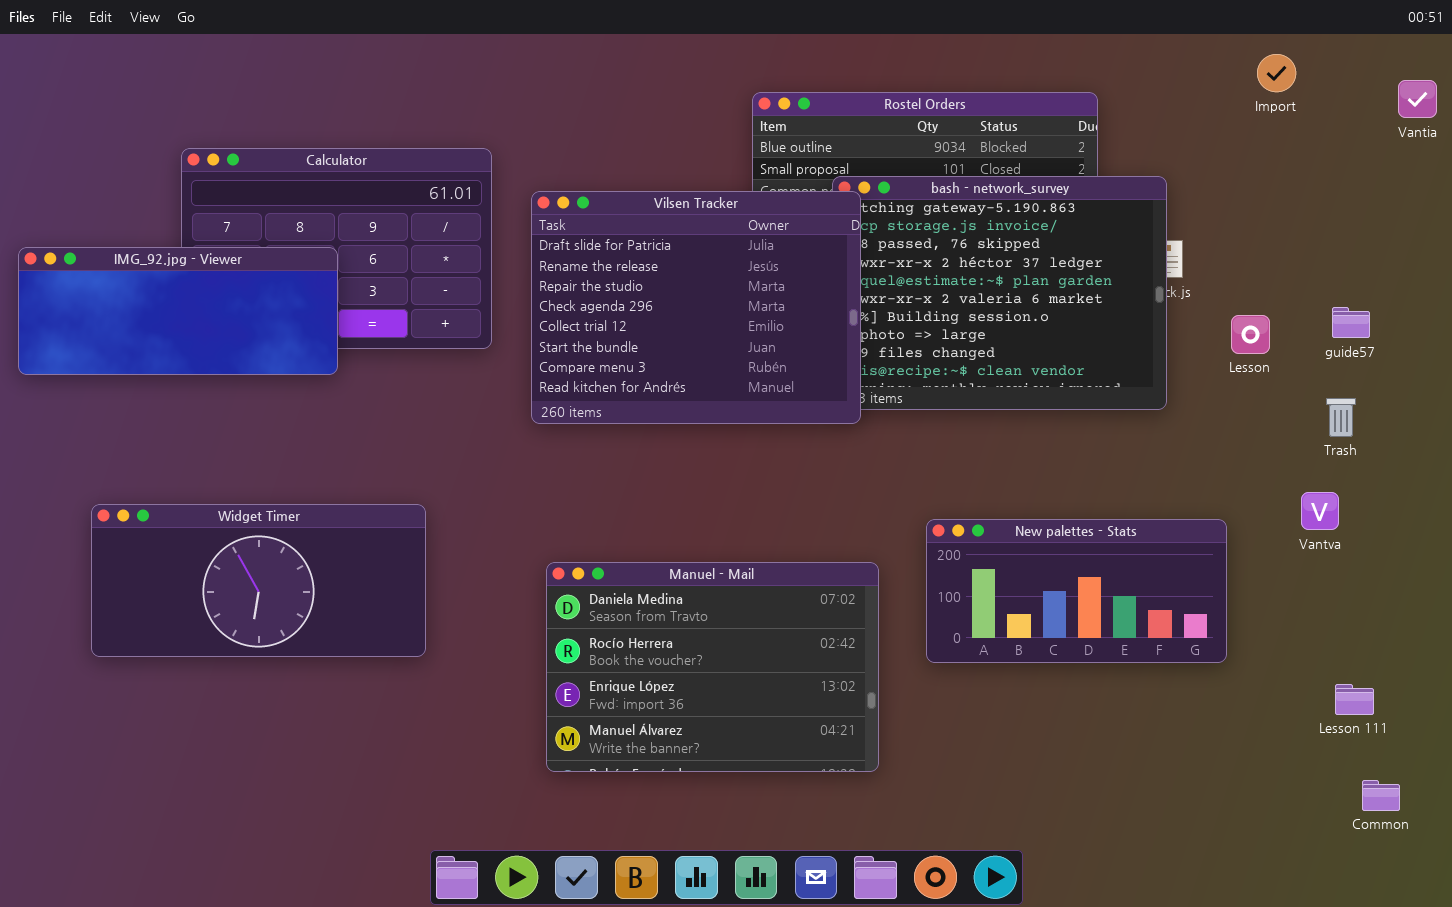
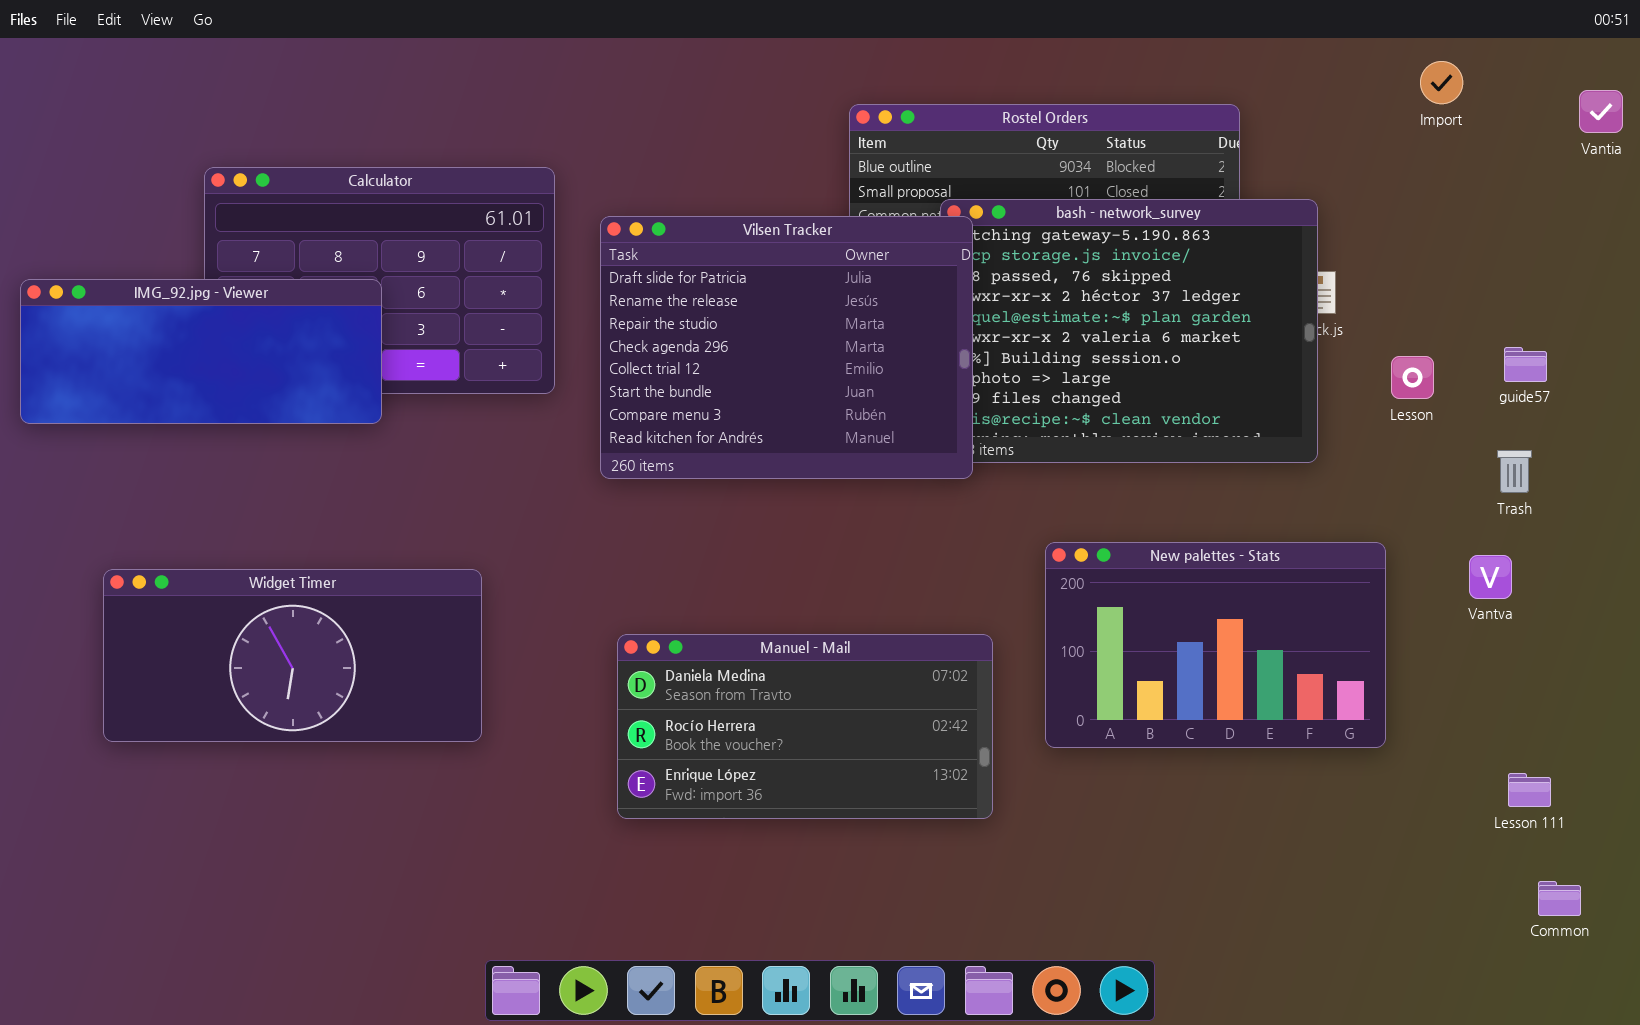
New palettes - Stats: [926,519,1227,663] -> [1045,542,1386,748], resized
Manuel - Mail: [546,562,879,772] -> [617,634,993,819], resized

